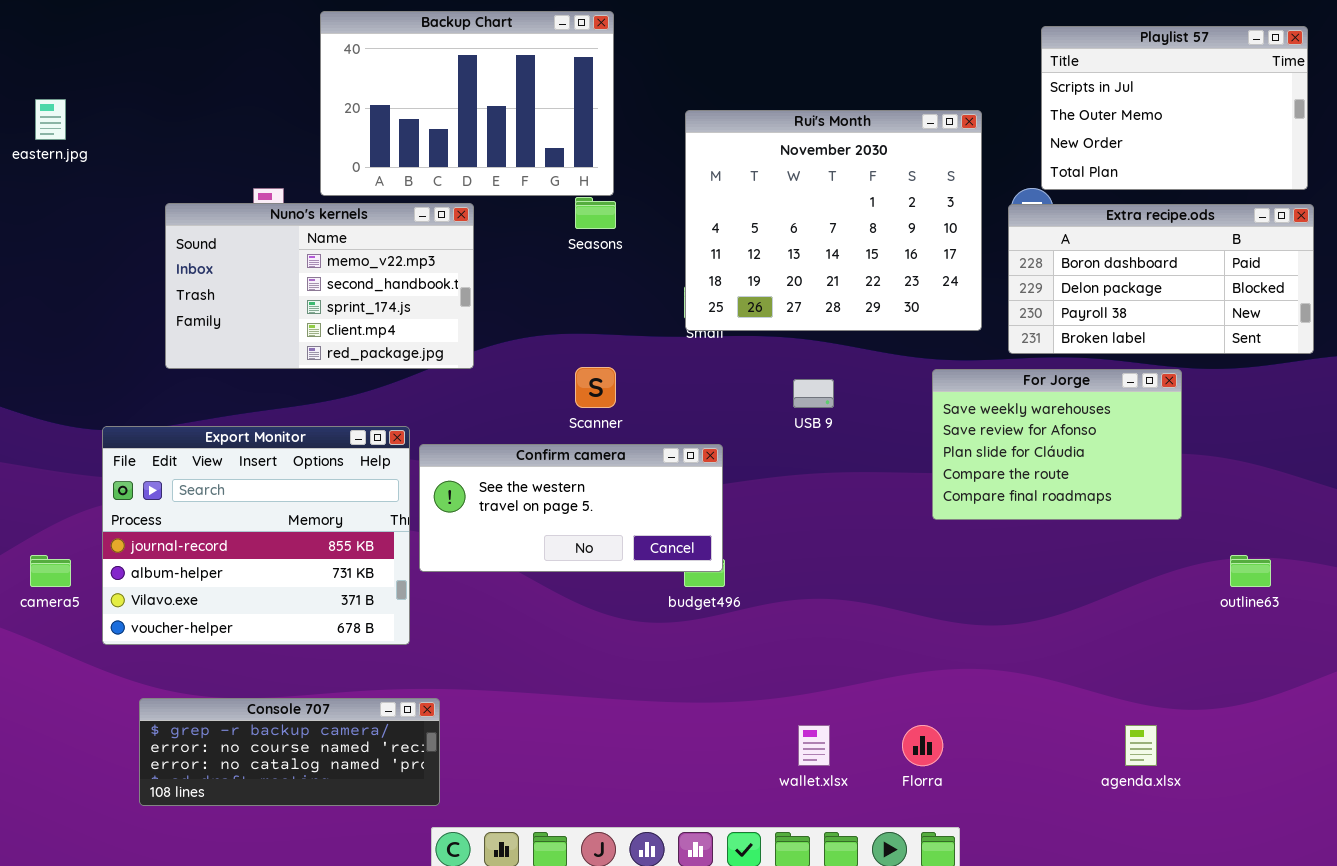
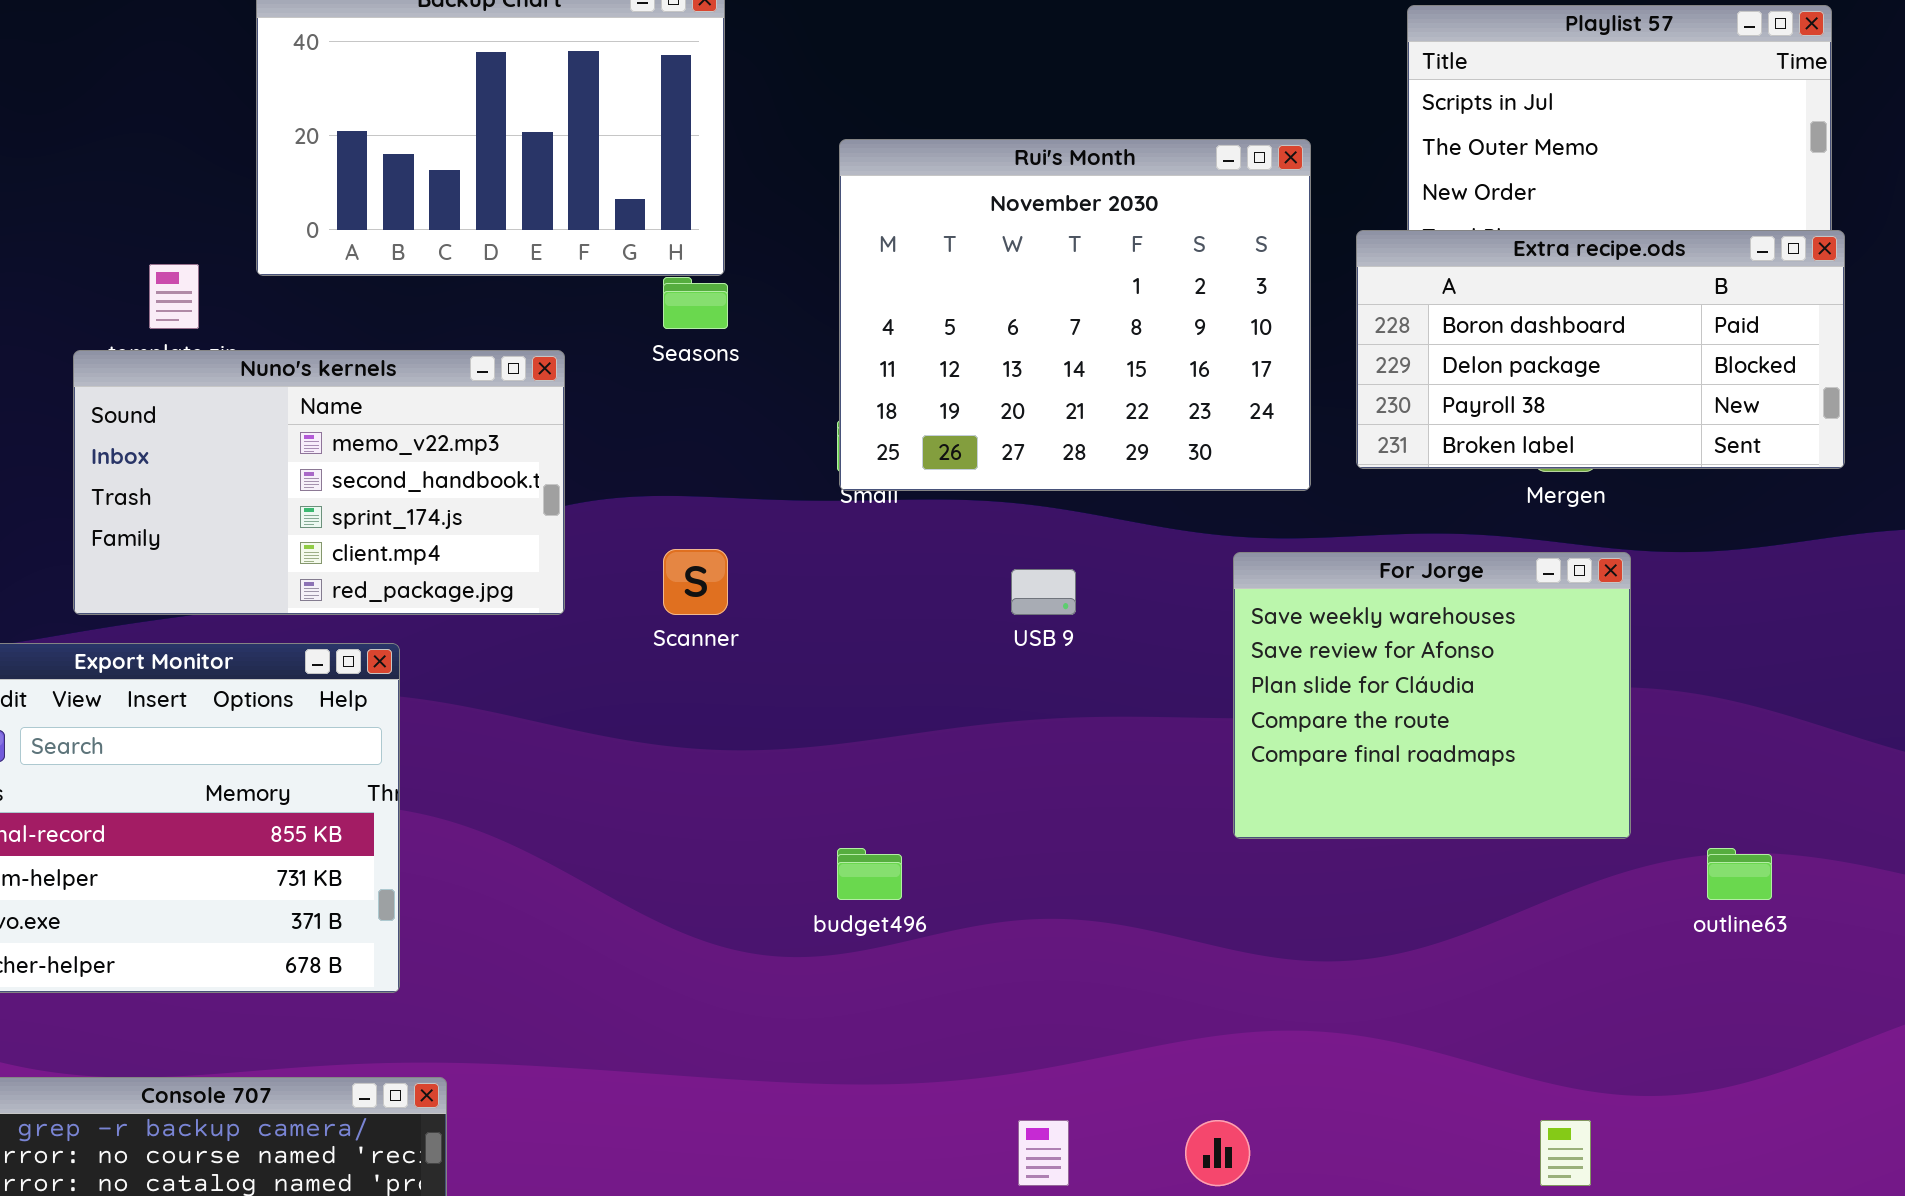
Nuno's kernels: [165,203,474,369] -> [73,350,565,615], moved
Extra recipe.ods: [1008,204,1314,354] -> [1356,230,1845,469], moved
For Jorge: [932,369,1182,520] -> [1233,552,1631,839], resized
Confirm camera: [419,444,723,572] -> none, closed

